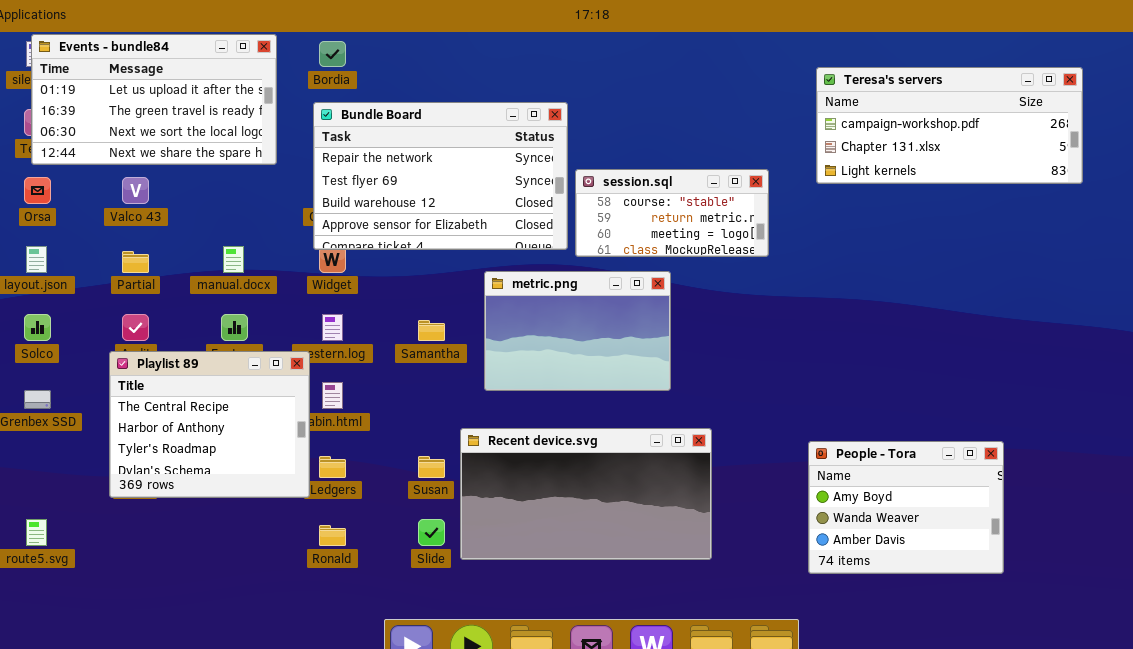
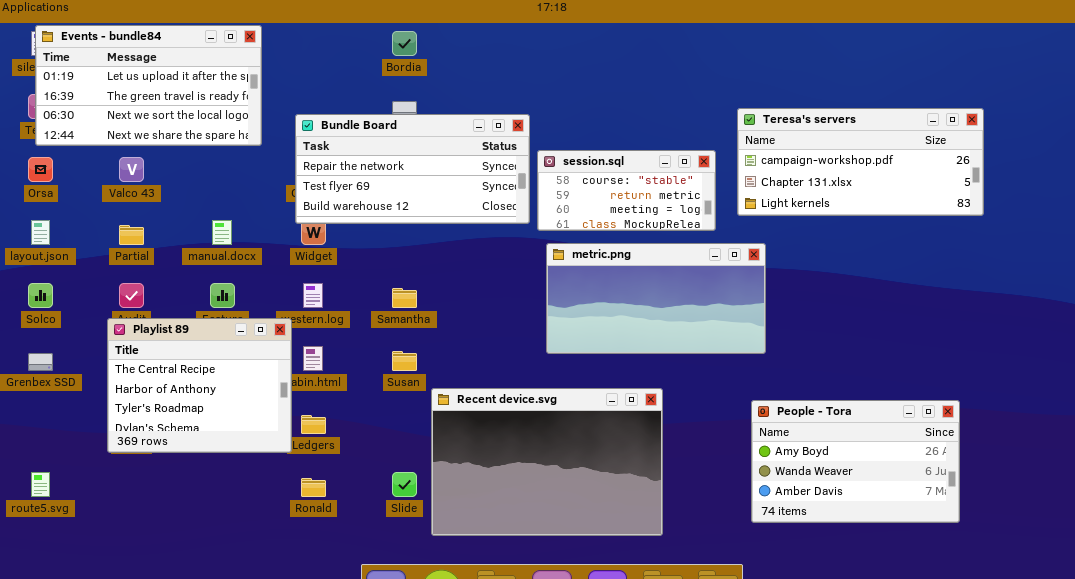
Bordia: [319,41,346,67] -> [392,31,417,56], moved
Teresa's servers: [816,67,1083,184] -> [737,108,984,216], moved
Bundle Board: [313,102,568,250] -> [295,114,530,224], resized
metric.png: [484,271,671,391] -> [546,243,766,354], moved, resized
Recent device.svg: [460,428,712,560] -> [431,388,663,536], resized
People - Tora: [808,441,1004,574] -> [751,400,960,523], resized
Susan: [418,456,445,478] -> [392,351,417,371], moved

